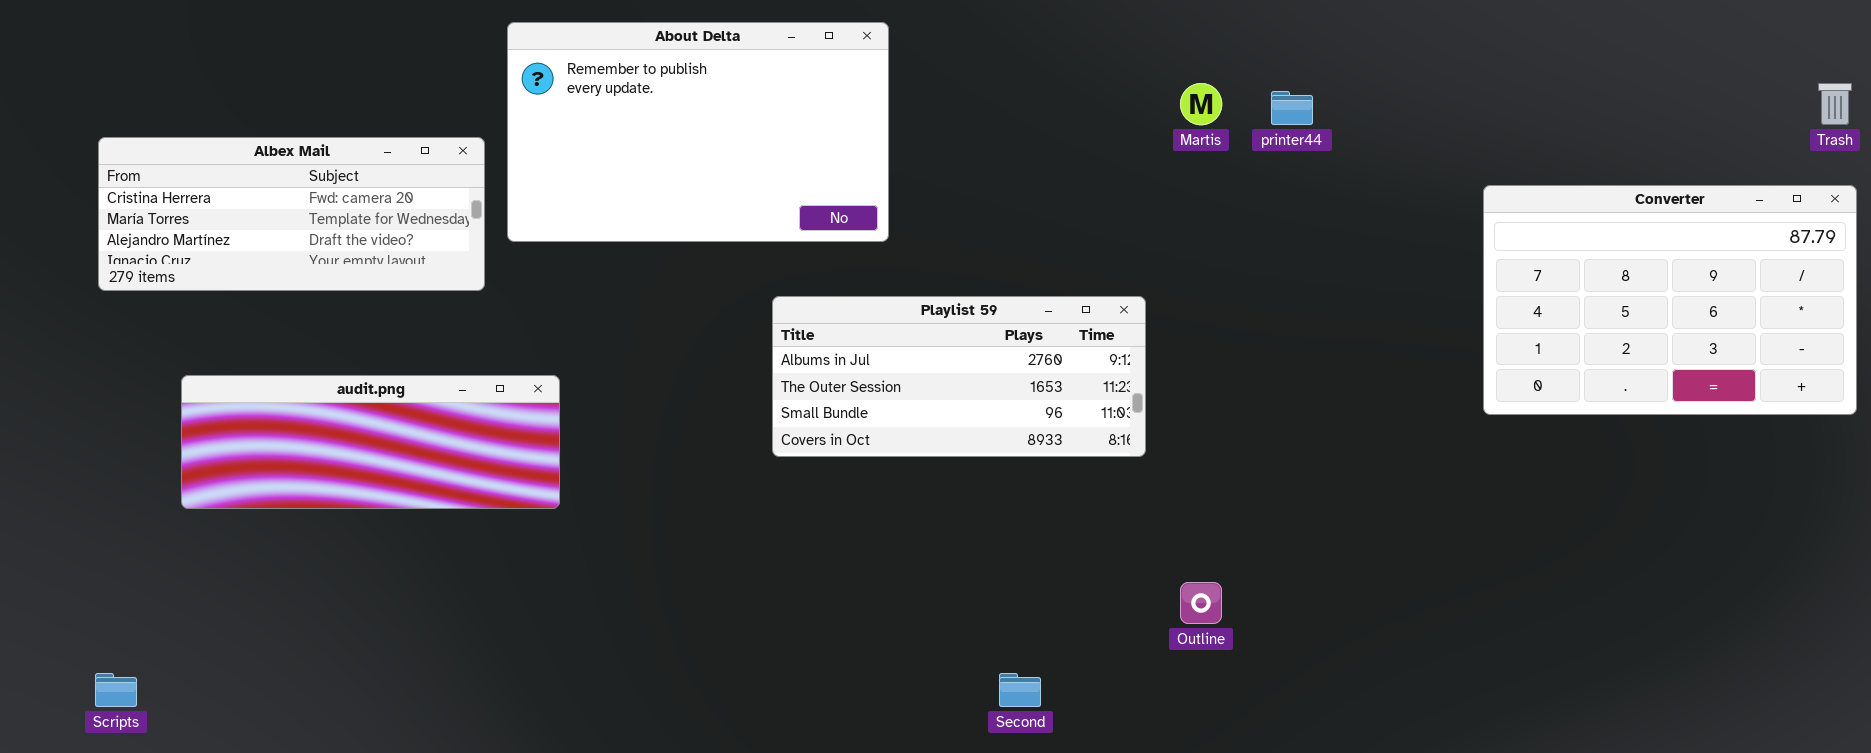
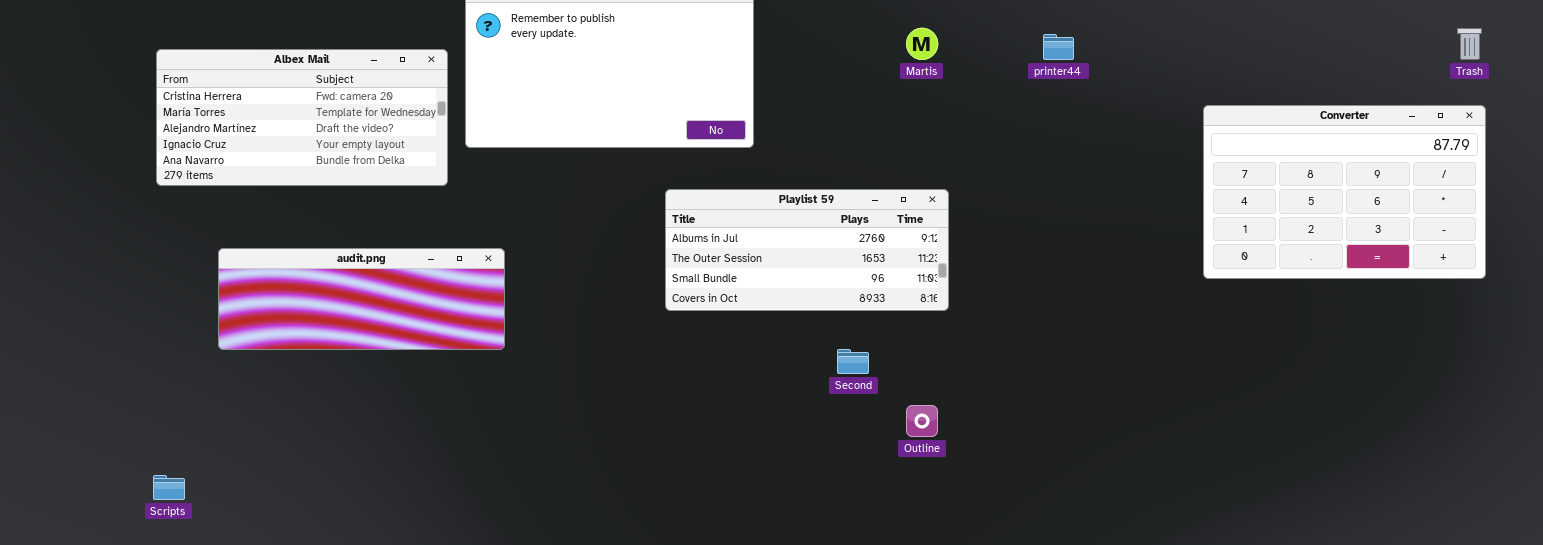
Martis: [1180,83,1222,125] -> [906,28,938,60], moved
Albex Mail: [98,137,485,291] -> [156,49,448,186], resized
Outline: [1180,582,1222,624] -> [906,405,938,437], moved
Second: [999,673,1041,707] -> [837,349,869,374], moved

